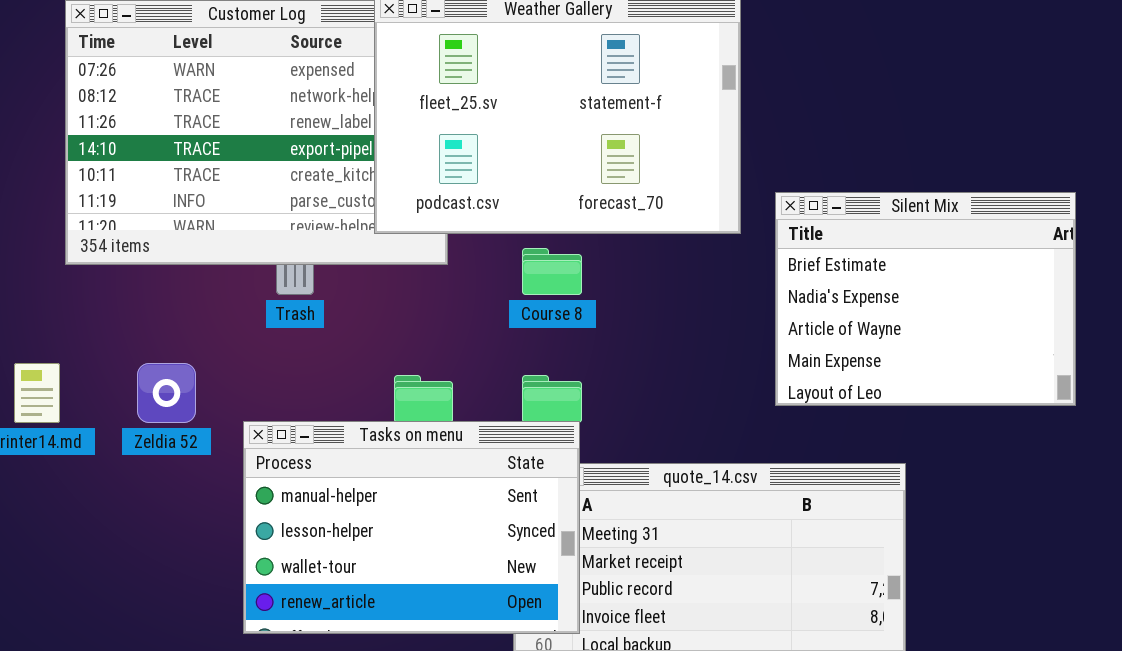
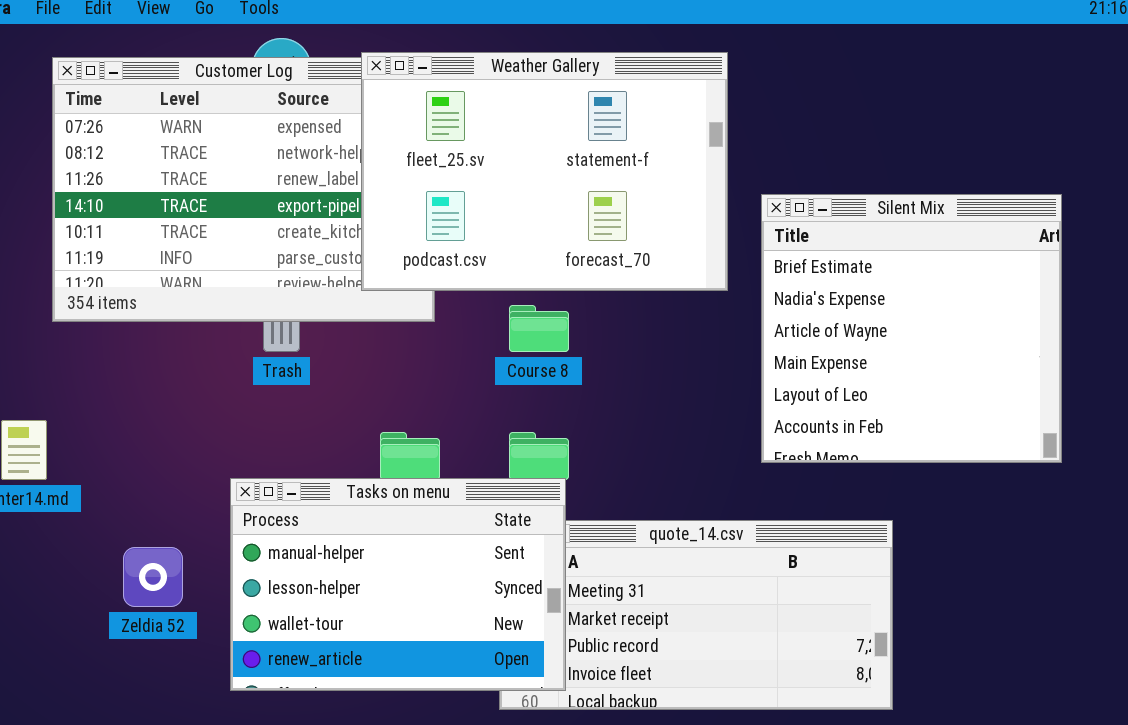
Silent Mix: [775,192,1076,406] -> [761,194,1062,463], resized
Zeldia 52: [137,363,196,423] -> [123,547,183,607], moved

